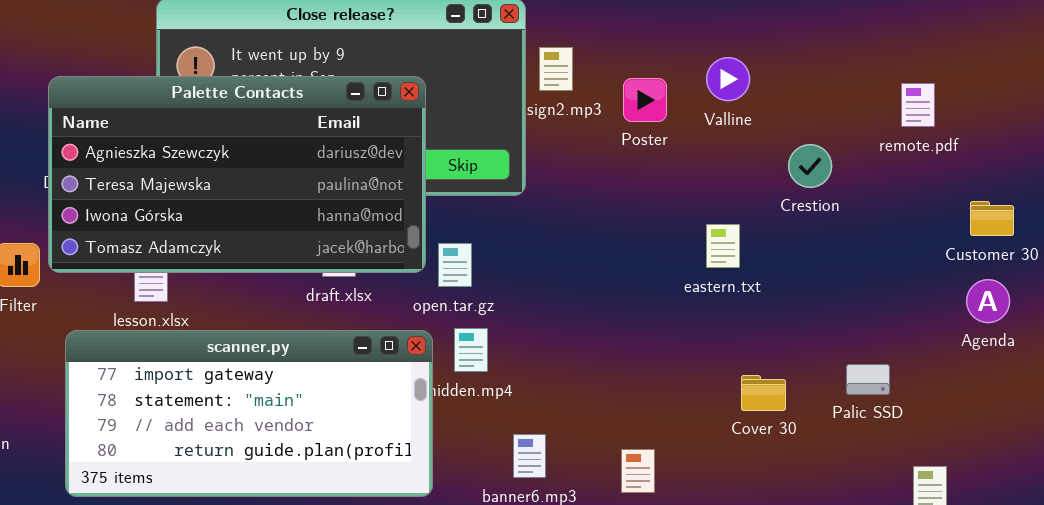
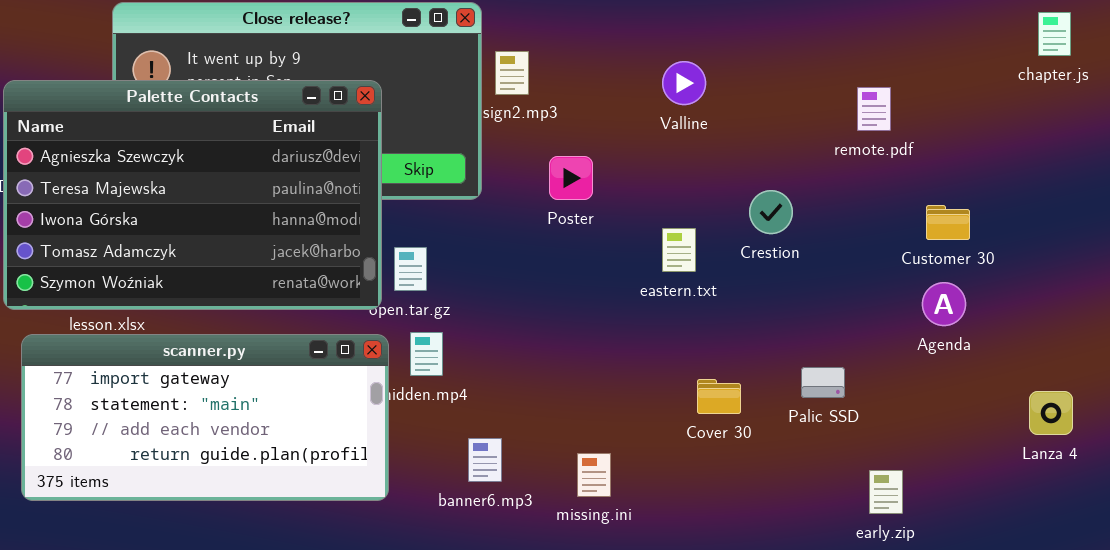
Palette Contacts: [48,76,426,273] -> [3,80,382,310], resized
Poster: [623,78,667,122] -> [549,156,593,200], moved
Crestion: [788,144,832,188] -> [749,190,793,234], moved

